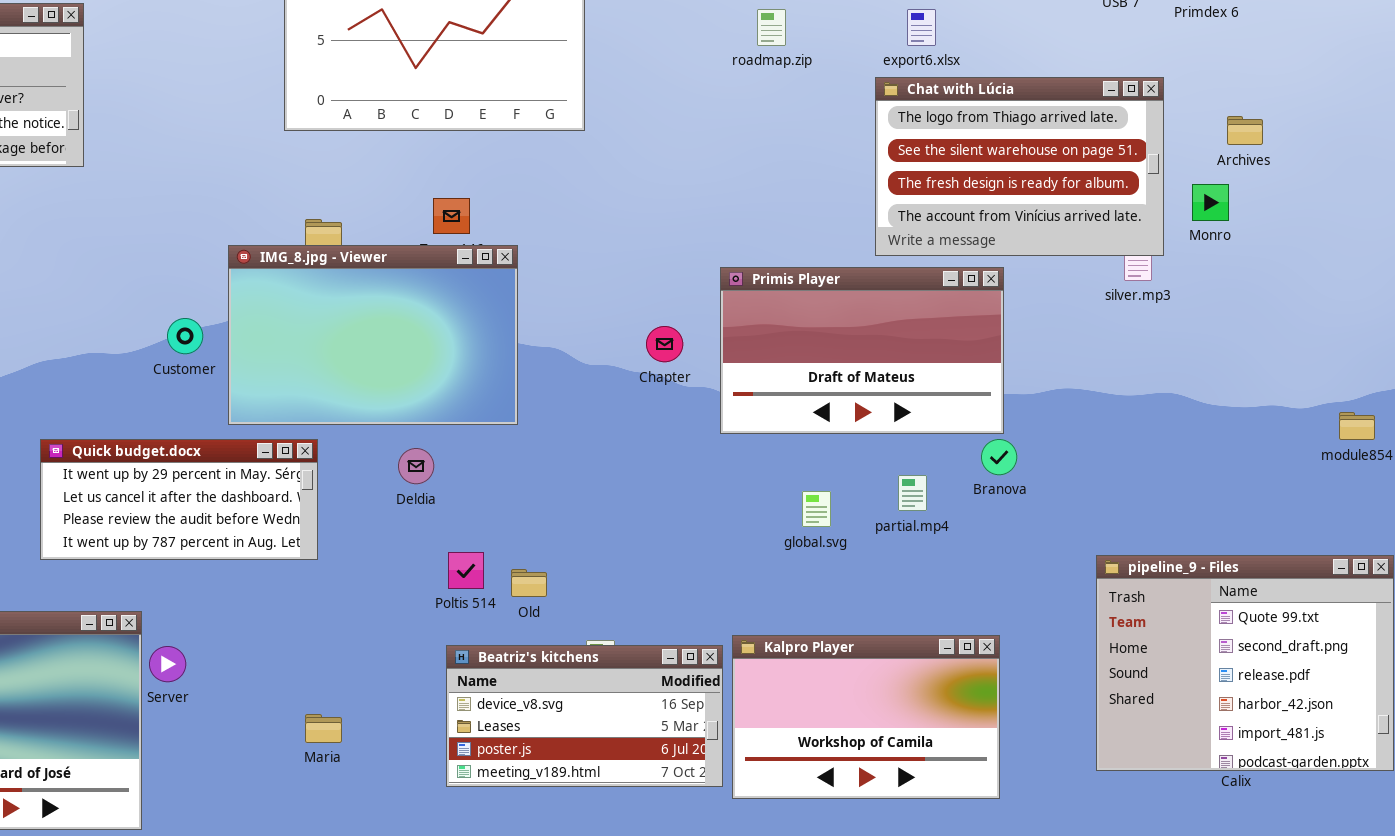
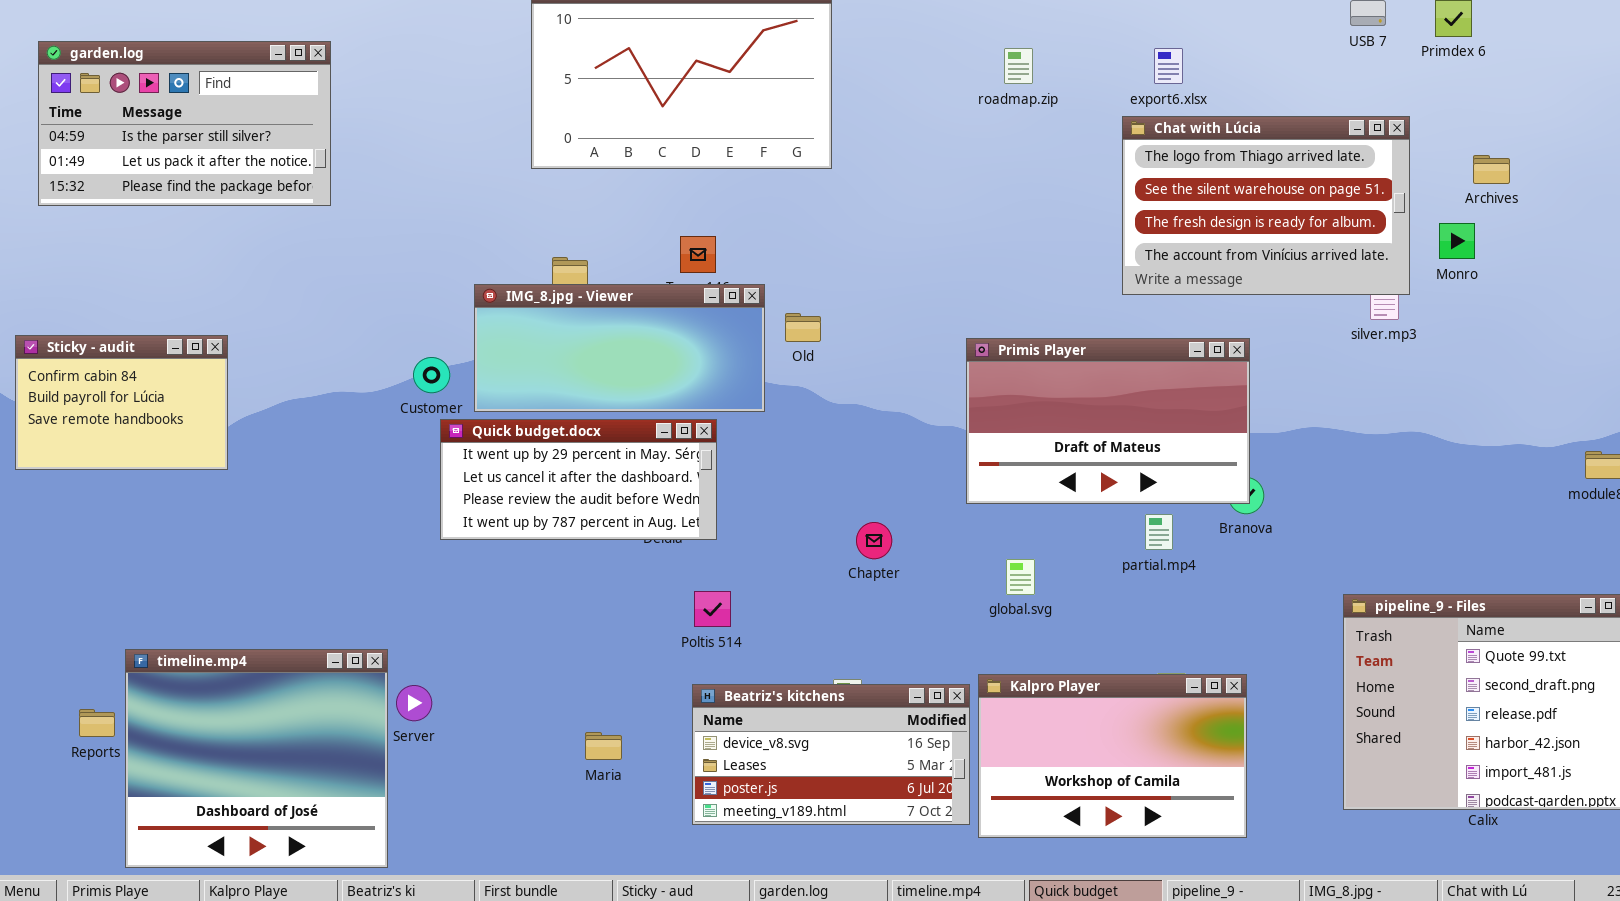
IMG_8.jpg - Viewer: [228,245,518,425] -> [474,284,765,412], resized
Primis Player: [720,267,1004,434] -> [966,338,1250,504], moved
Chapter: [646,326,683,362] -> [856,522,892,559], moved
Quick budget.docx: [40,439,318,560] -> [440,419,717,540], moved
global.svg: [802,491,831,527] -> [1006,559,1035,595], moved
Old: [511,569,547,597] -> [785,313,821,342], moved
Maria: [305,714,342,743] -> [585,732,622,760], moved

